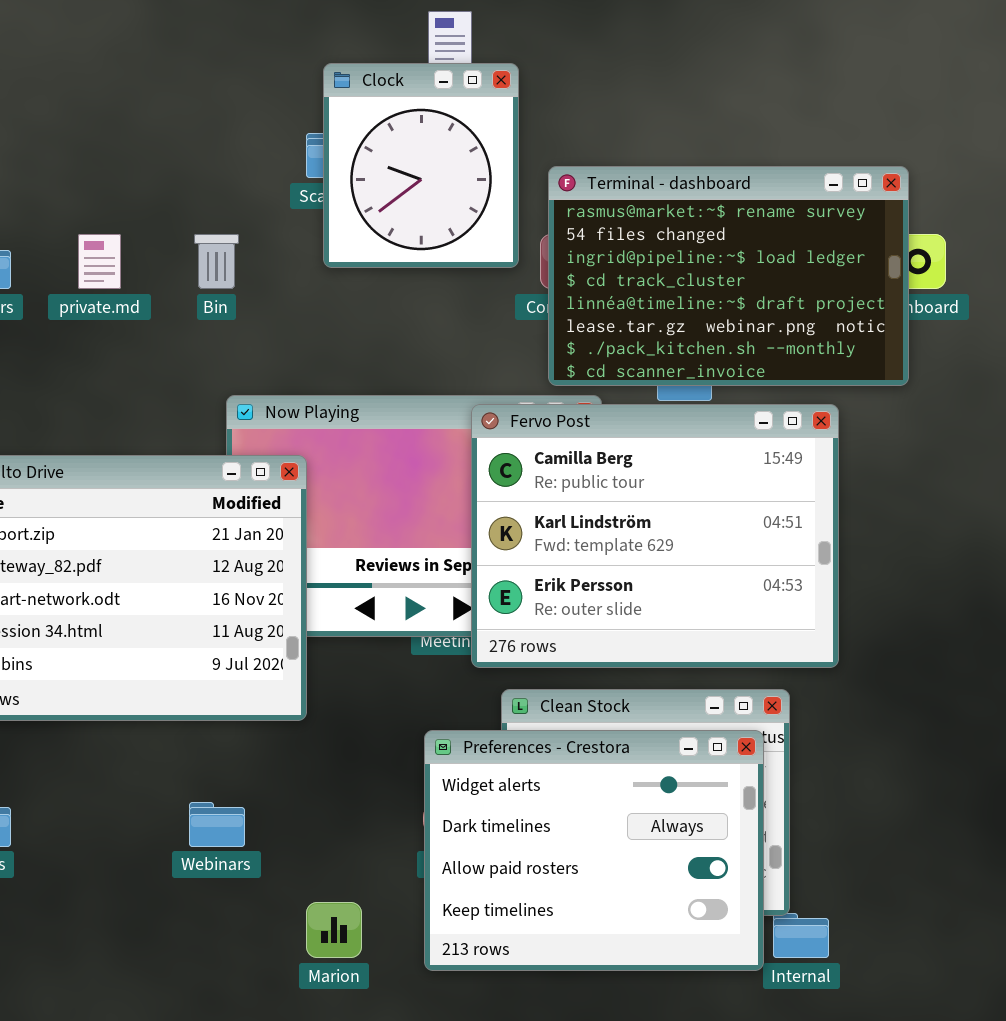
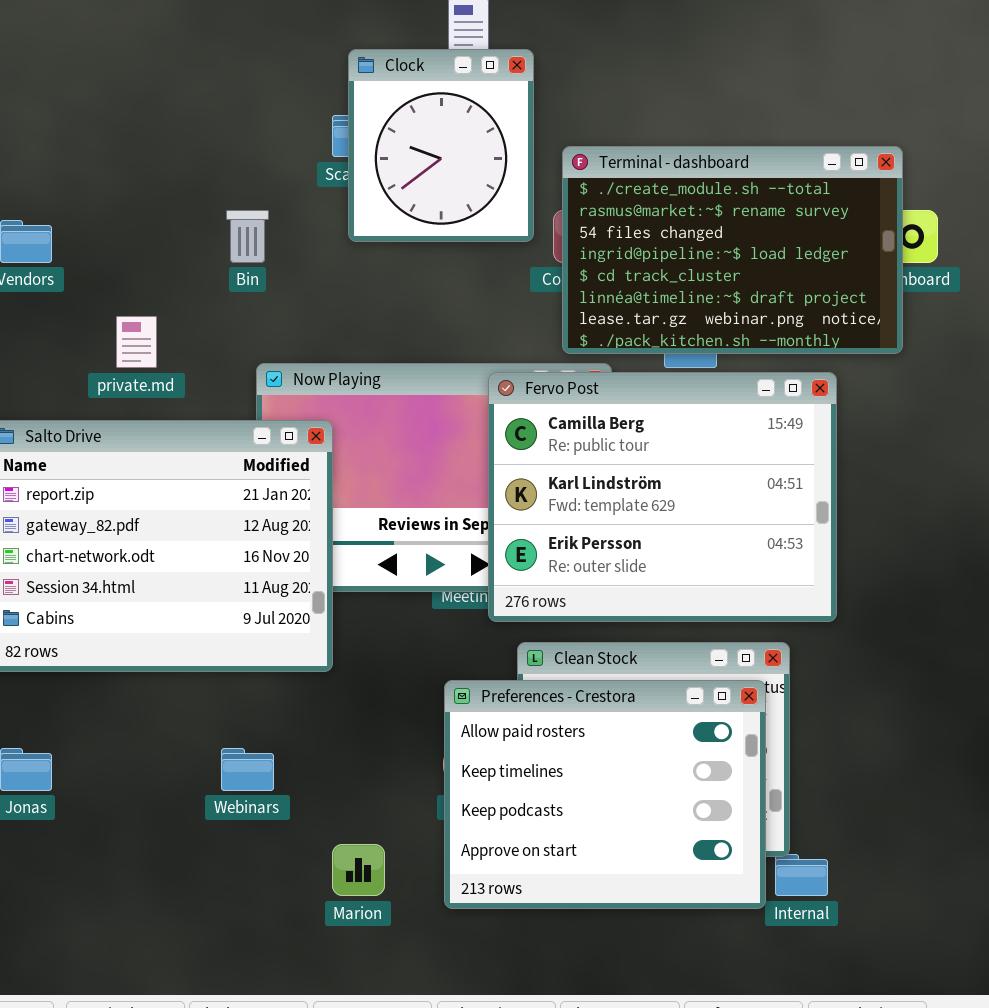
Terminal - dashboard: [548,166,909,386] -> [562,146,903,354], scrolled up 1 row
private.md: [78,234,121,289] -> [116,316,157,368], moved
Preferences - Crestora: [424,730,764,971] -> [444,680,766,909], scrolled down 2 rows

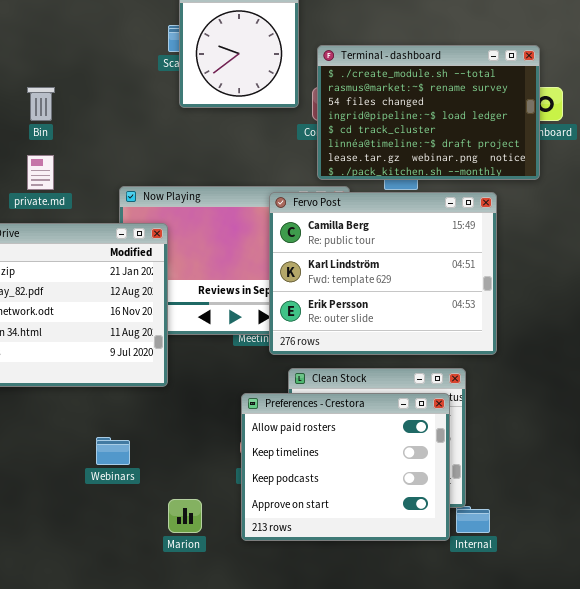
Bin: [226,210,269,263] -> [27,87,55,121], moved

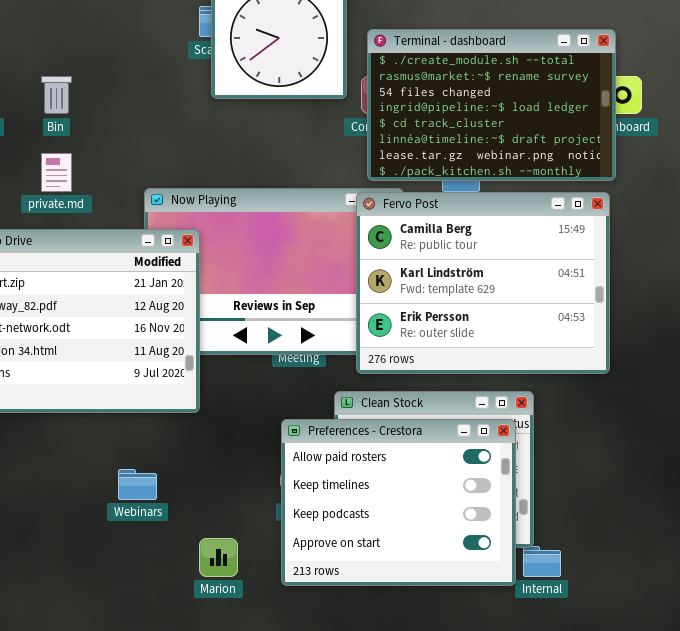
Fervo Post: [269,192,497,355] -> [356,192,610,374], moved

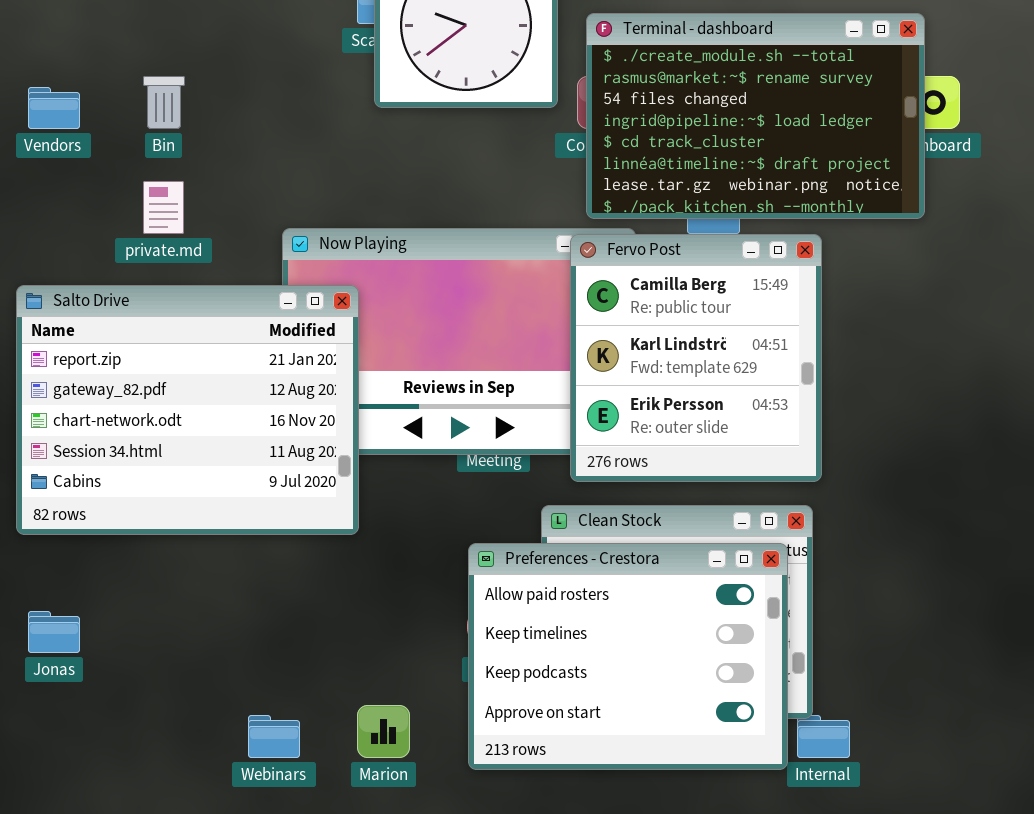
Fervo Post: [356,192,610,374] -> [570,234,822,482], resized
Webinars: [118,469,157,500] -> [248,715,300,758], moved

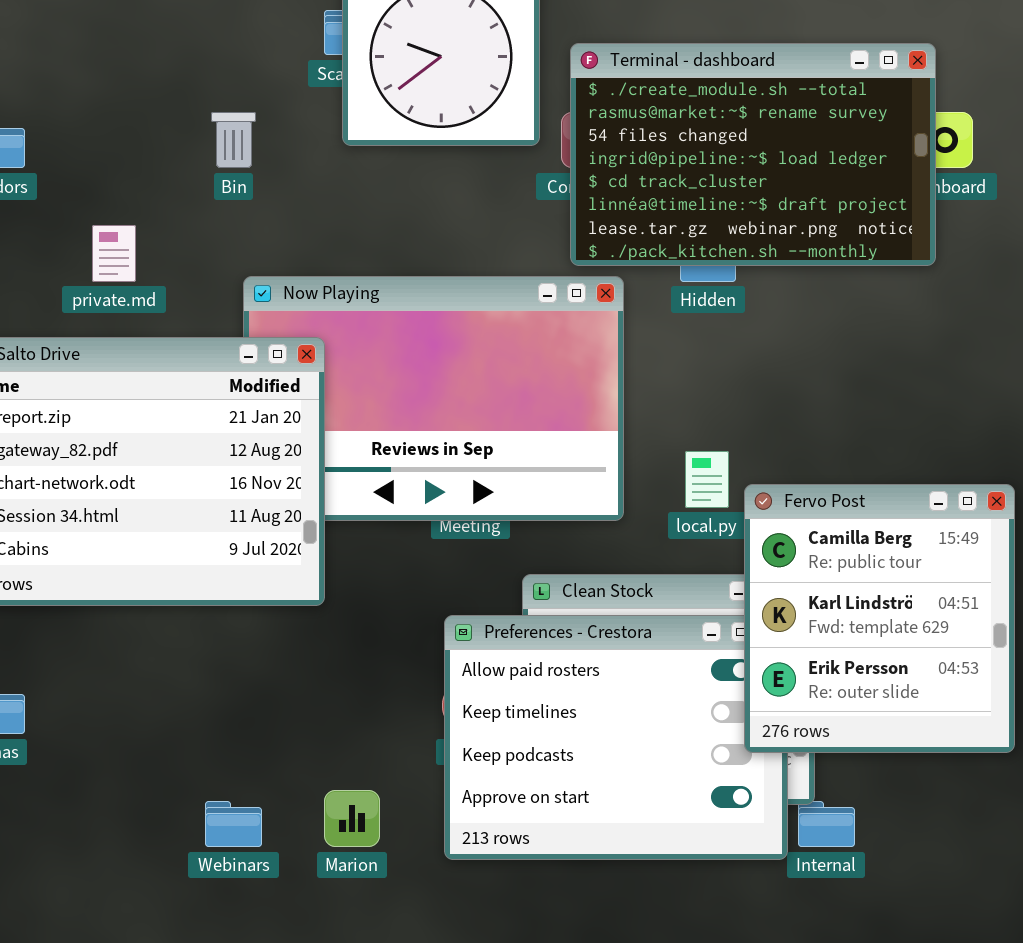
Bin: [143,76,185,129] -> [211,112,256,168], moved
Fervo Post: [570,234,822,482] -> [744,484,1015,753], moved

